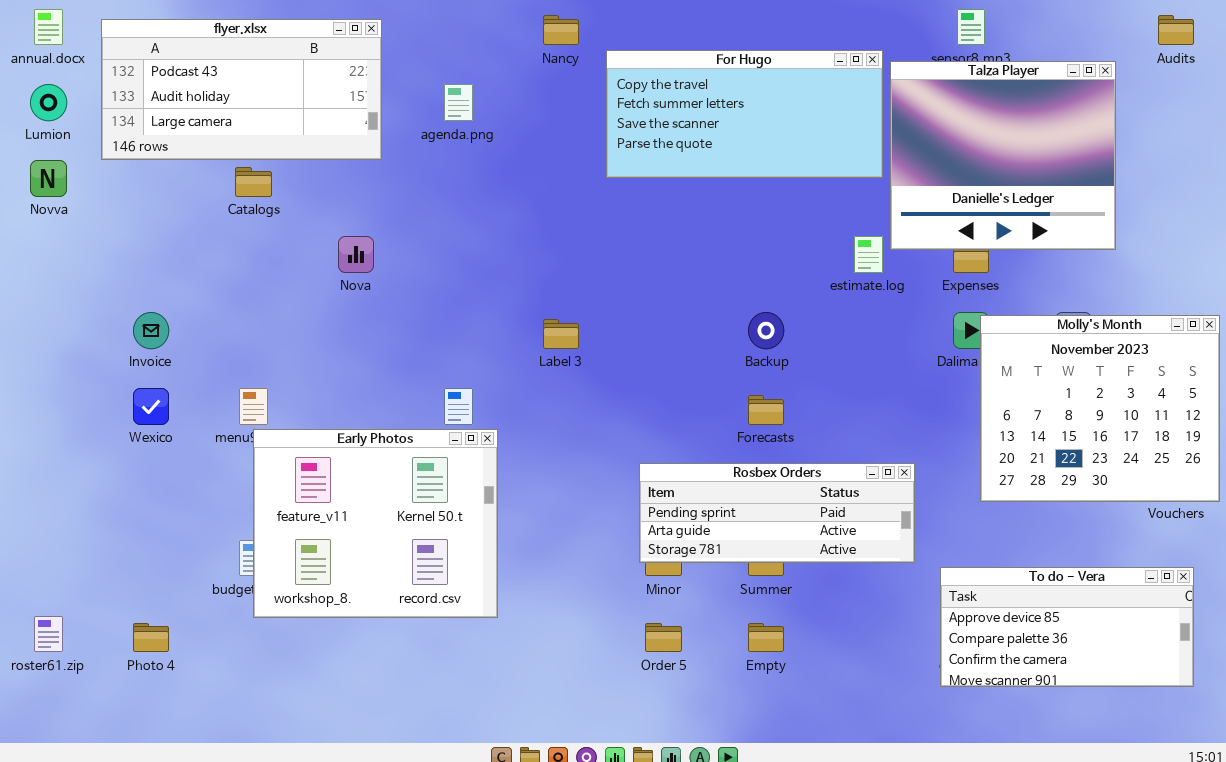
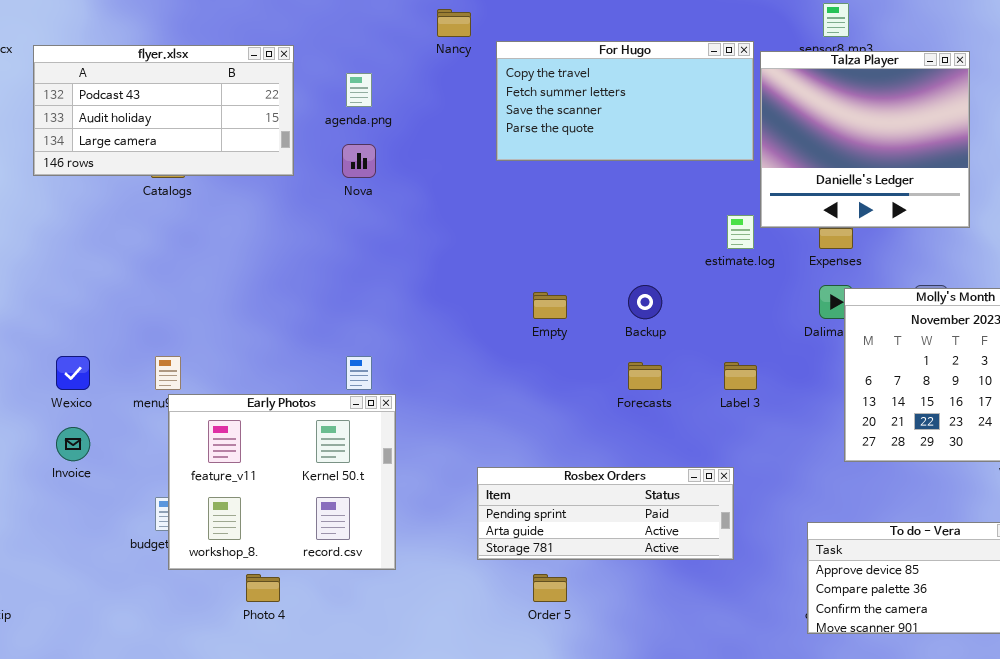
flyer.xlsx: [101,19,382,160] -> [33,45,294,176], moved
Nova: [338,236,374,273] -> [342,144,376,178], moved
Invoice: [133,312,169,349] -> [56,427,90,461], moved
Label 3: [543,319,579,349] -> [724,362,757,390], moved
Rosbex Orders: [639,463,915,563] -> [477,467,734,560], moved
Photo 4: [133,623,169,652] -> [246,574,280,602], moved
Empty: [748,623,784,652] -> [533,292,567,319], moved

